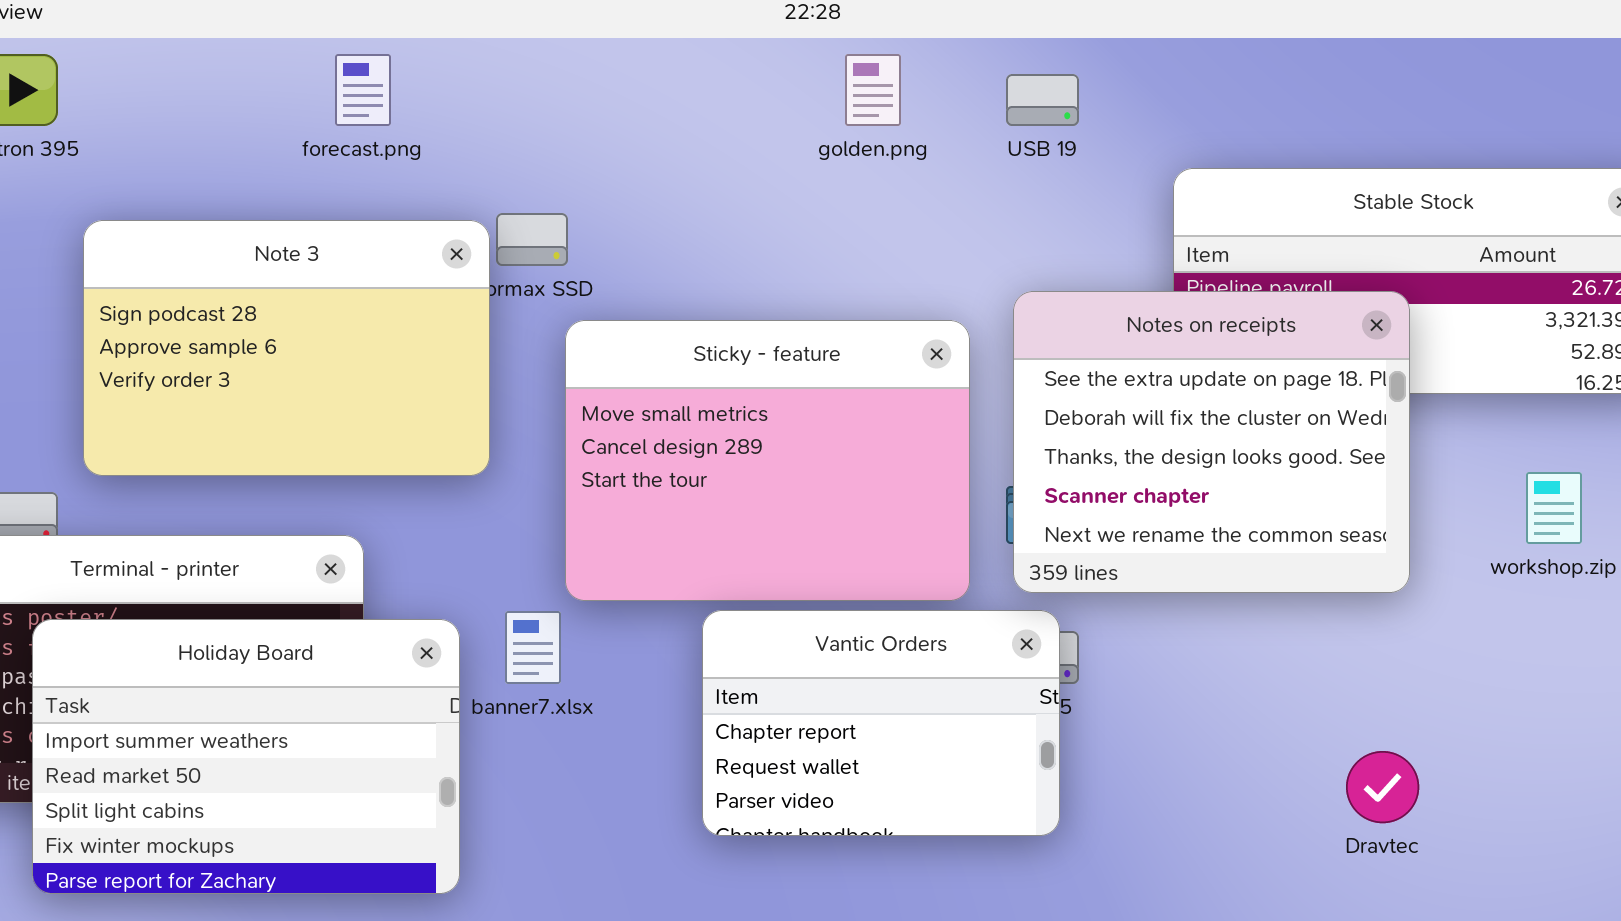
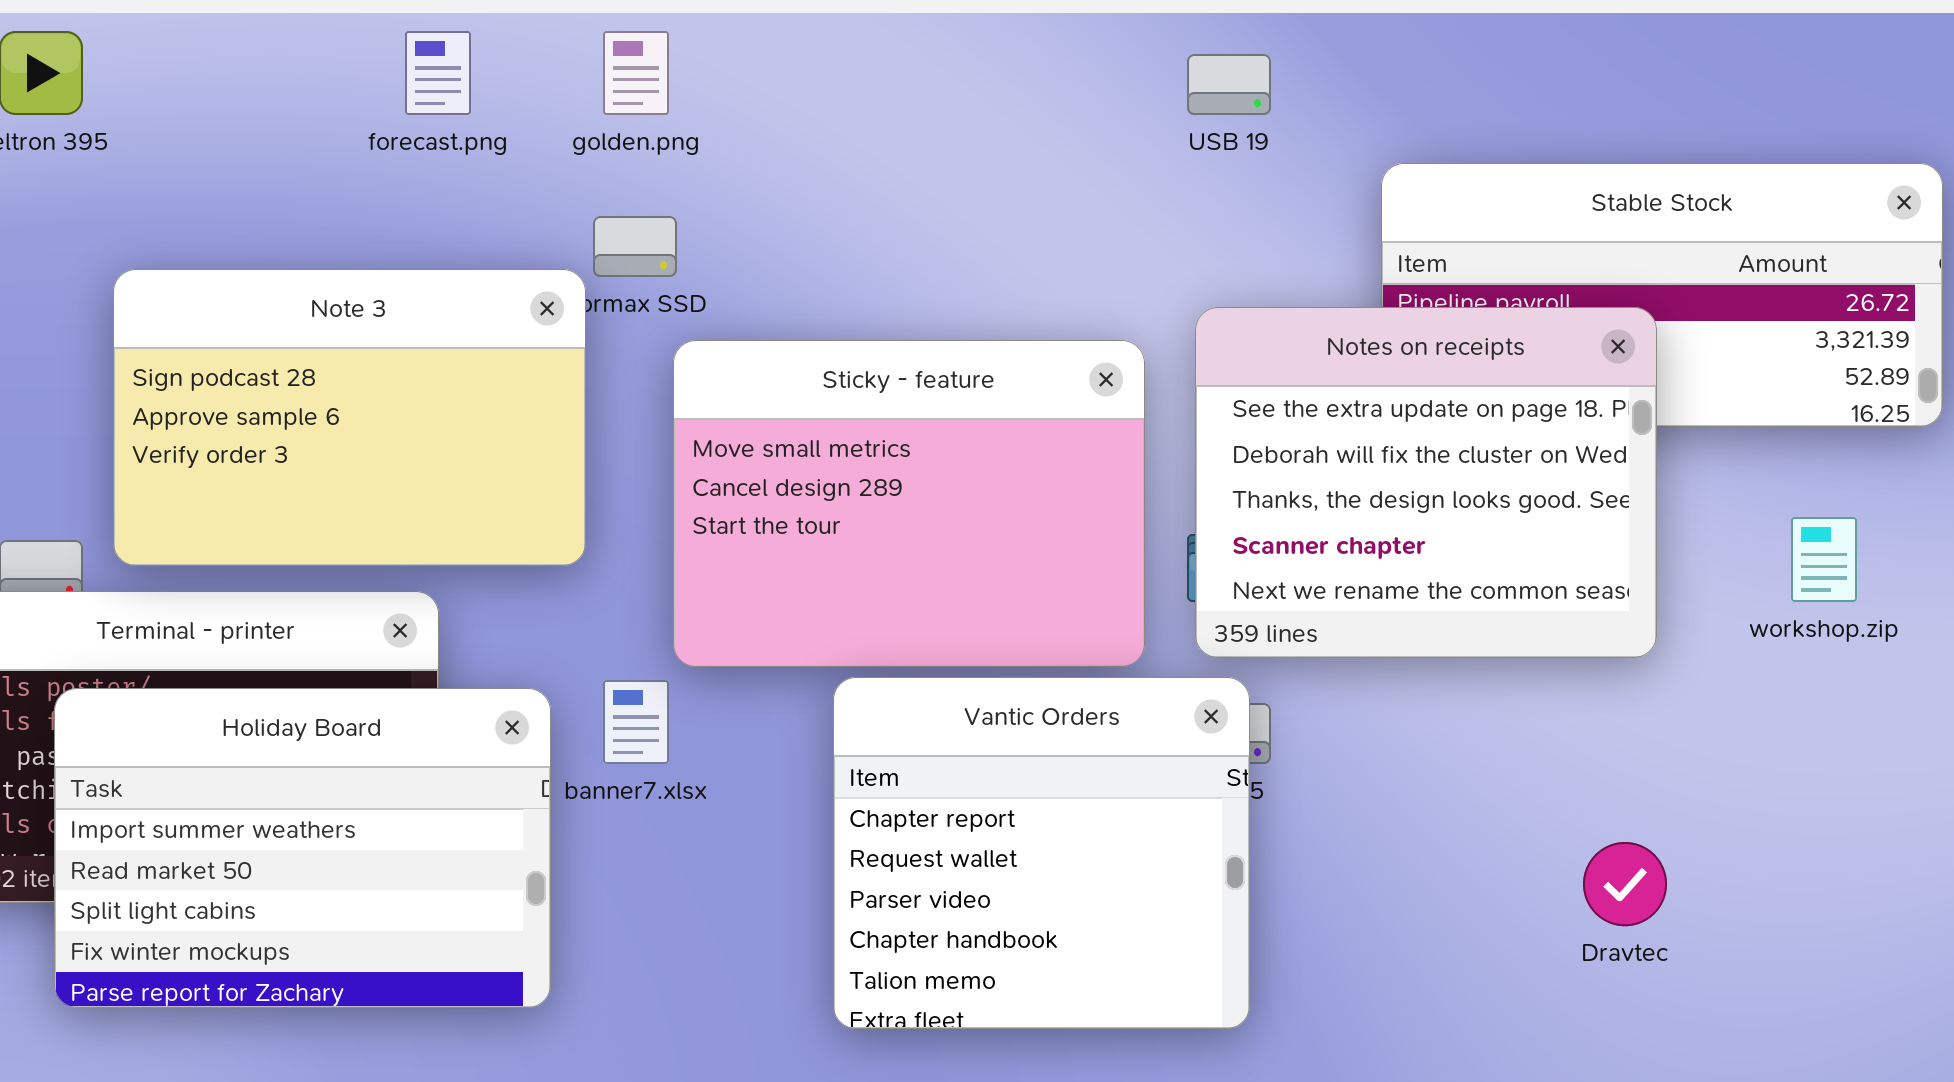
golden.png: [845,54,901,126] -> [603,31,669,115], moved
Note 3: [83,220,490,476] -> [113,269,586,566], moved
Vantic Orders: [702,610,1060,836] -> [833,677,1250,1029], resized

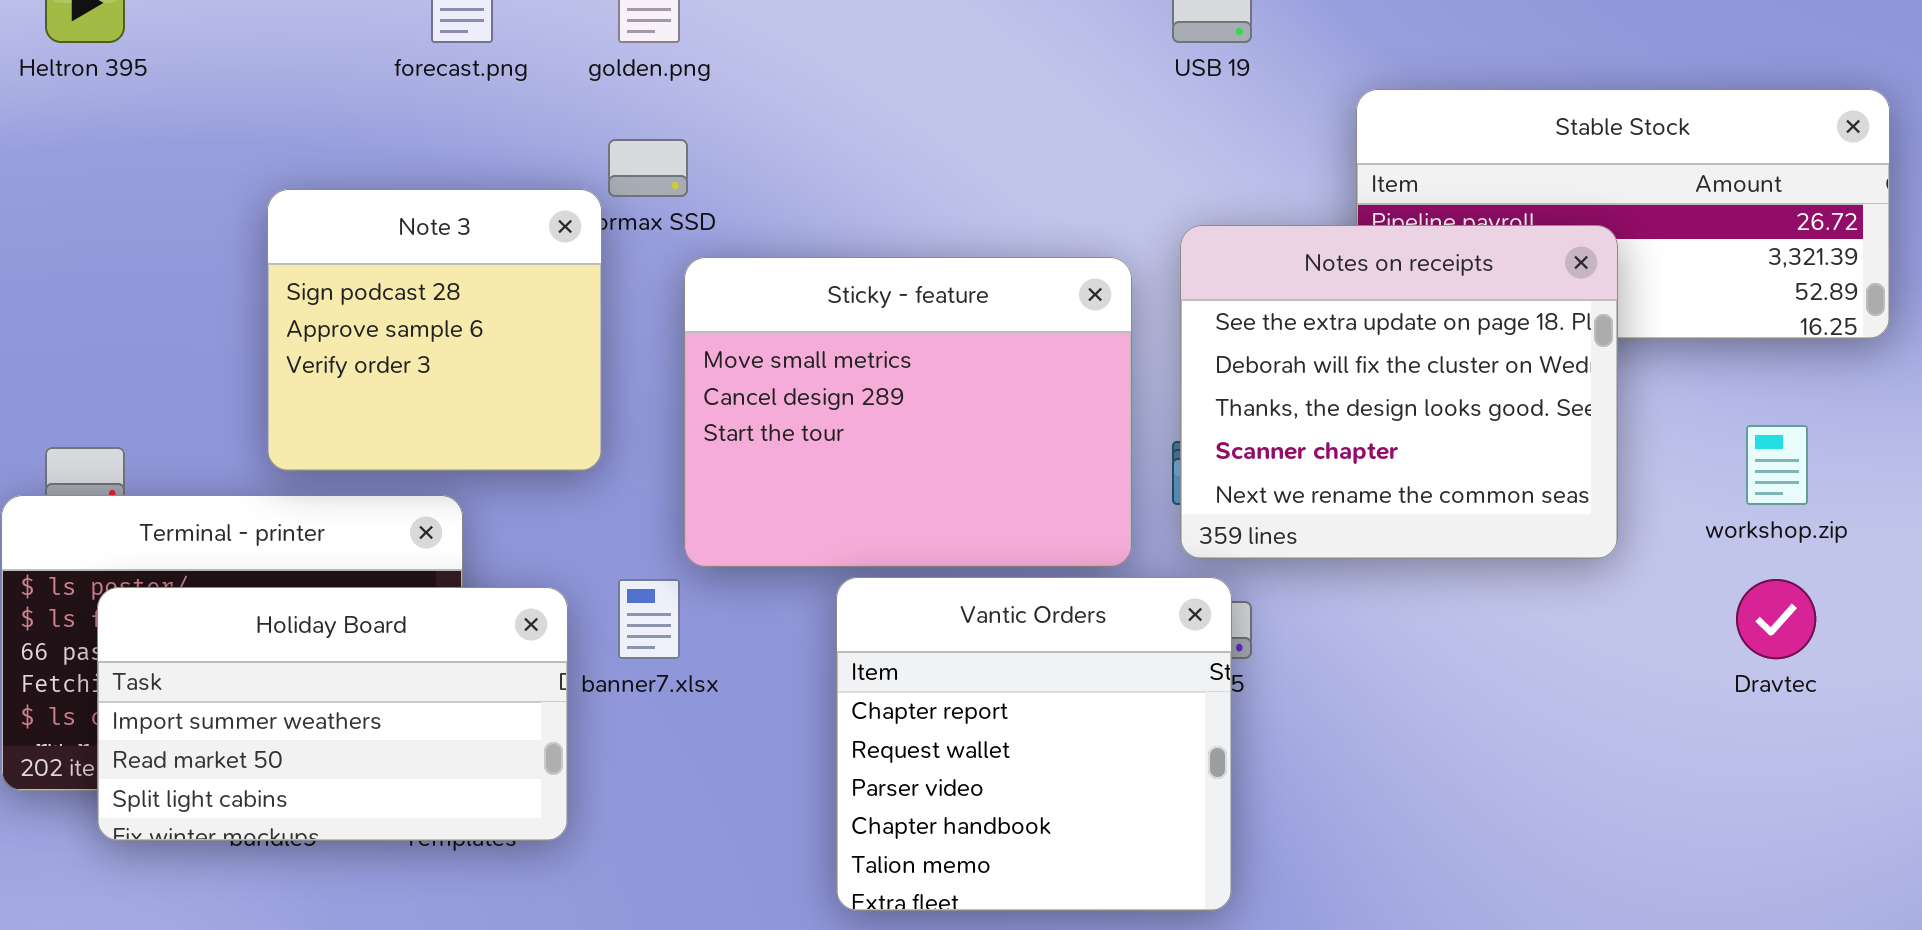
Note 3: [113,269,586,566] -> [267,189,602,471], resized
Holiday Board: [54,688,551,1008] -> [97,587,568,841], resized
Dravtec: [1583,842,1667,926] -> [1736,579,1816,659], moved

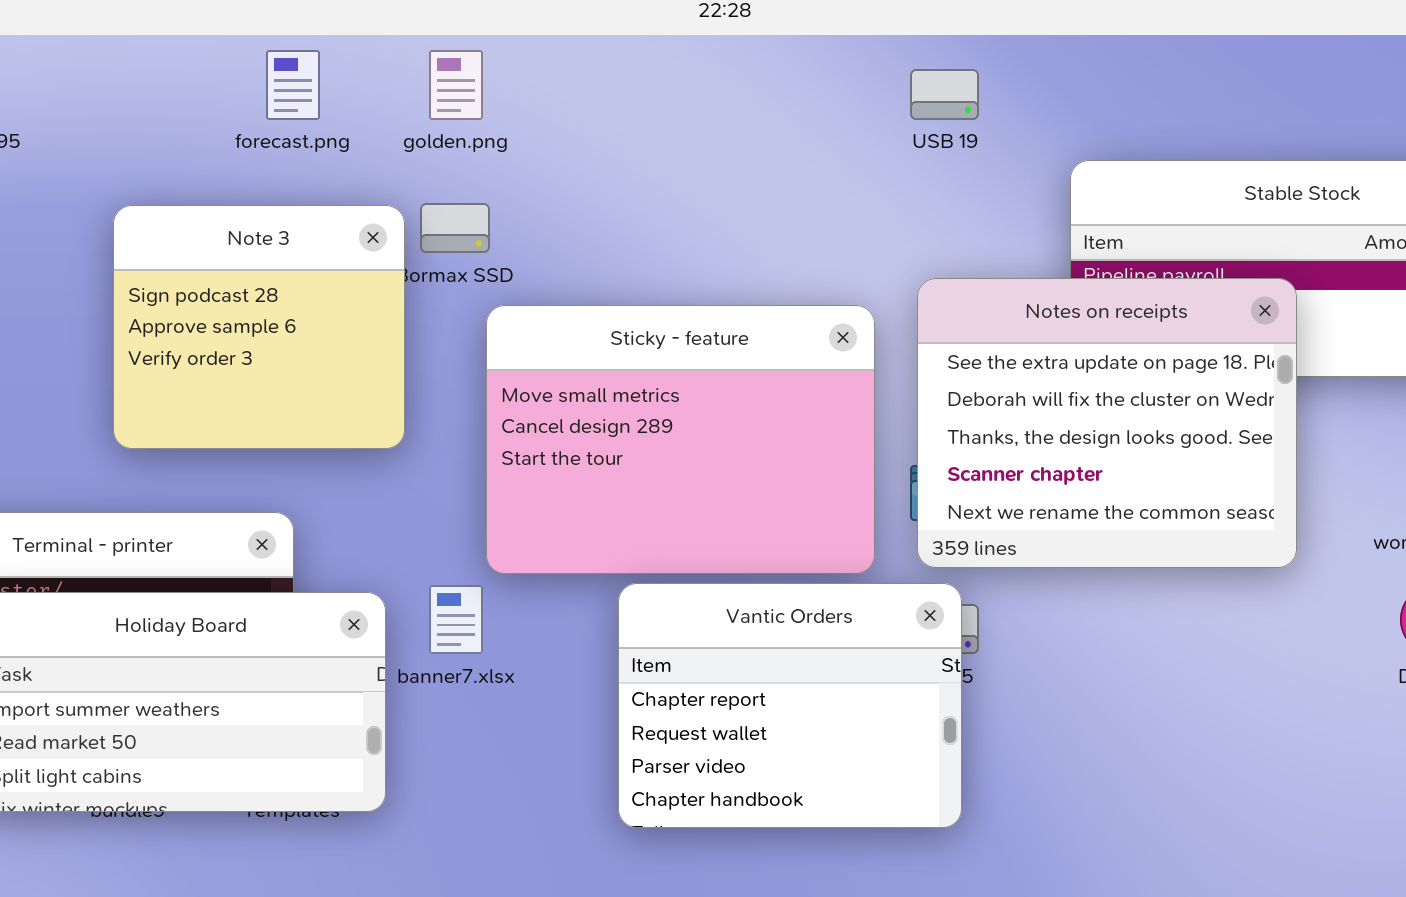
Note 3: [267,189,602,471] -> [113,205,405,449], moved
Vantic Orders: [836,577,1232,911] -> [618,583,962,828], resized

